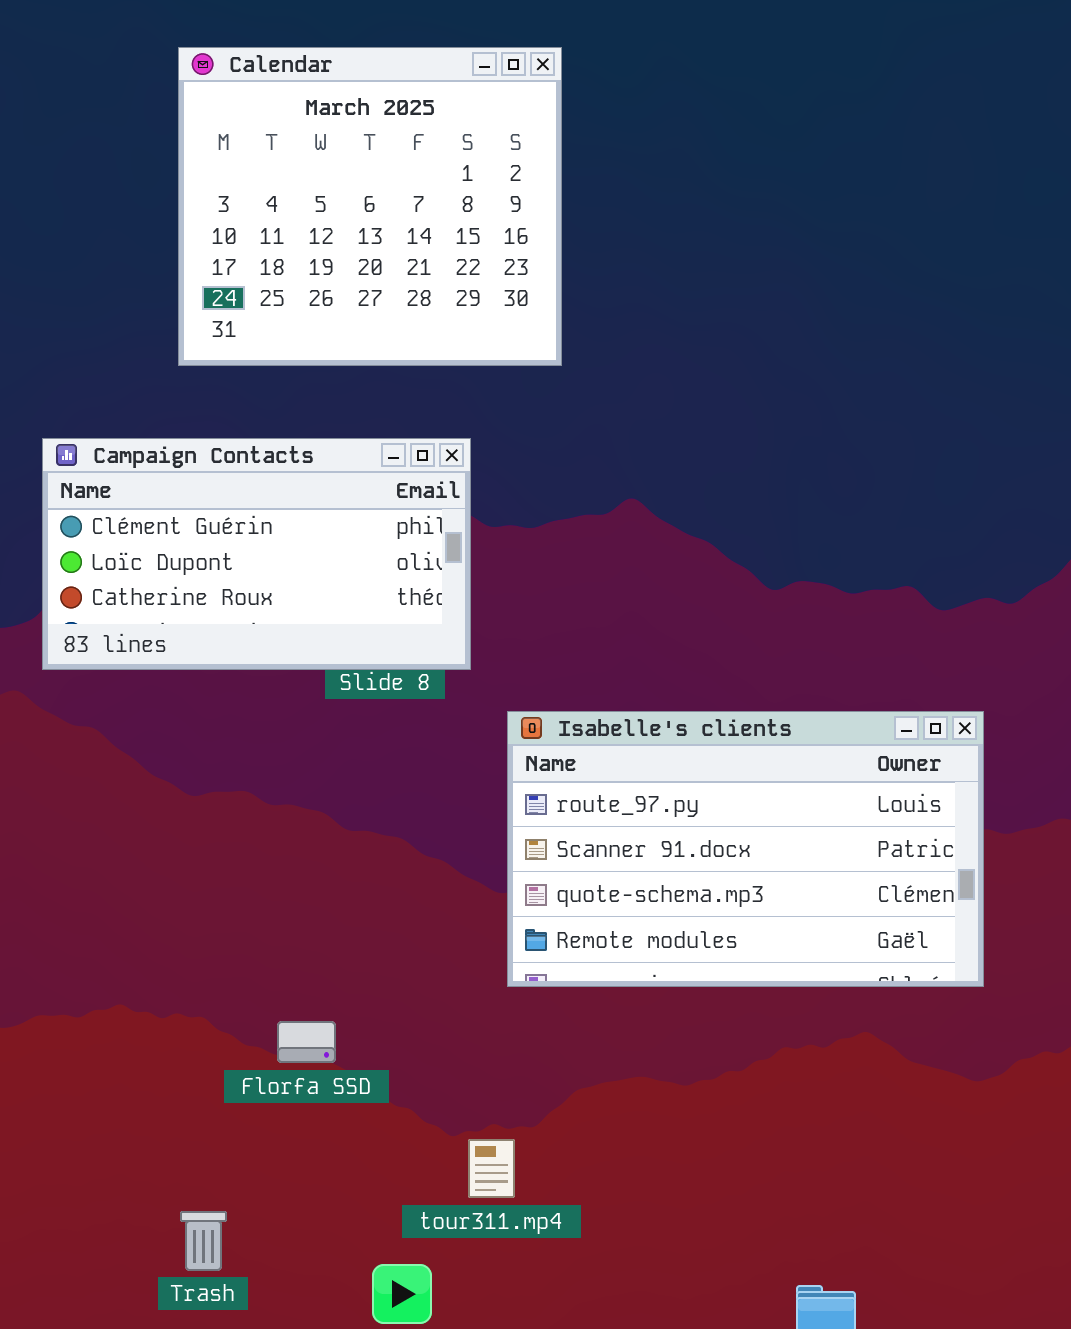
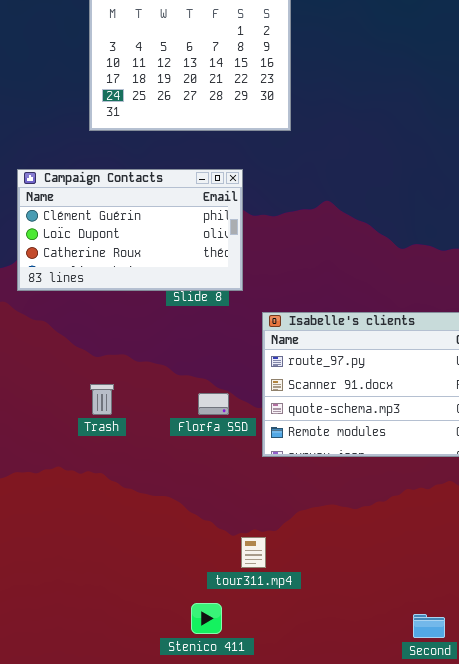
Florfa SSD: [277,1021,336,1063] -> [198,393,229,415], moved
Trash: [180,1211,227,1271] -> [90,384,114,415], moved

